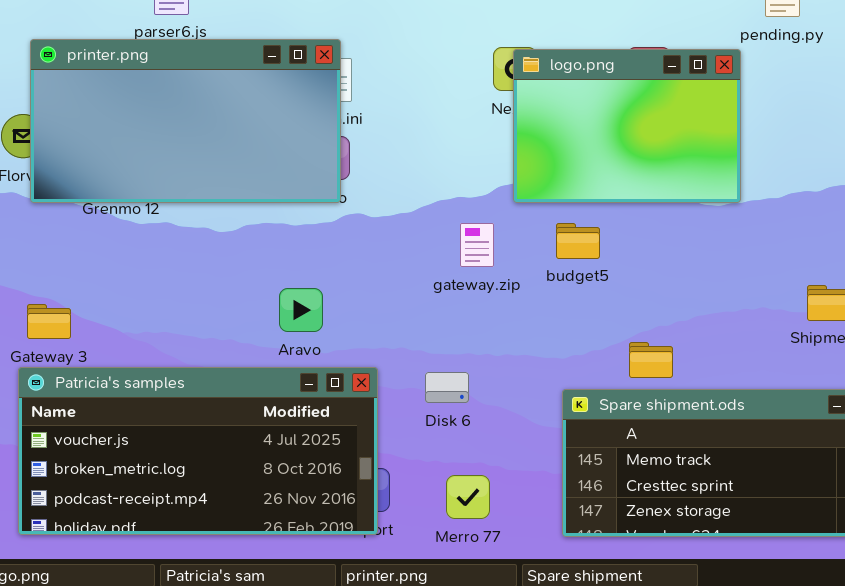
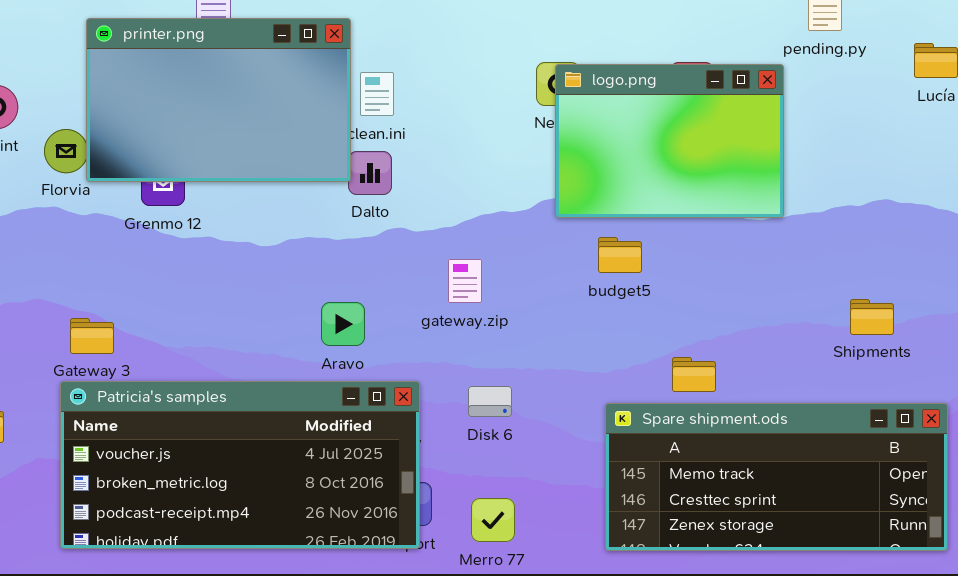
printer.png: [30,39,341,203] -> [86,18,351,182], moved, resized
gateway.zip: [460,223,494,267] -> [448,259,482,303], moved
Merro 77: [446,475,490,519] -> [471,498,515,542], moved

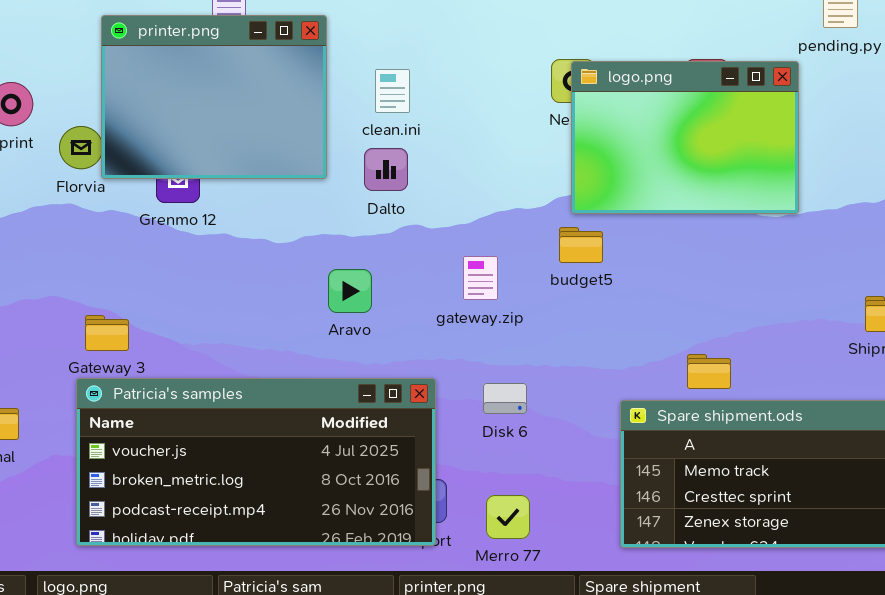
printer.png: [86,18,351,182] -> [101,15,327,179], resized
budget5: [598,237,642,273] -> [559,227,603,263], moved
Aravo: [321,302,365,346] -> [328,269,372,313], moved

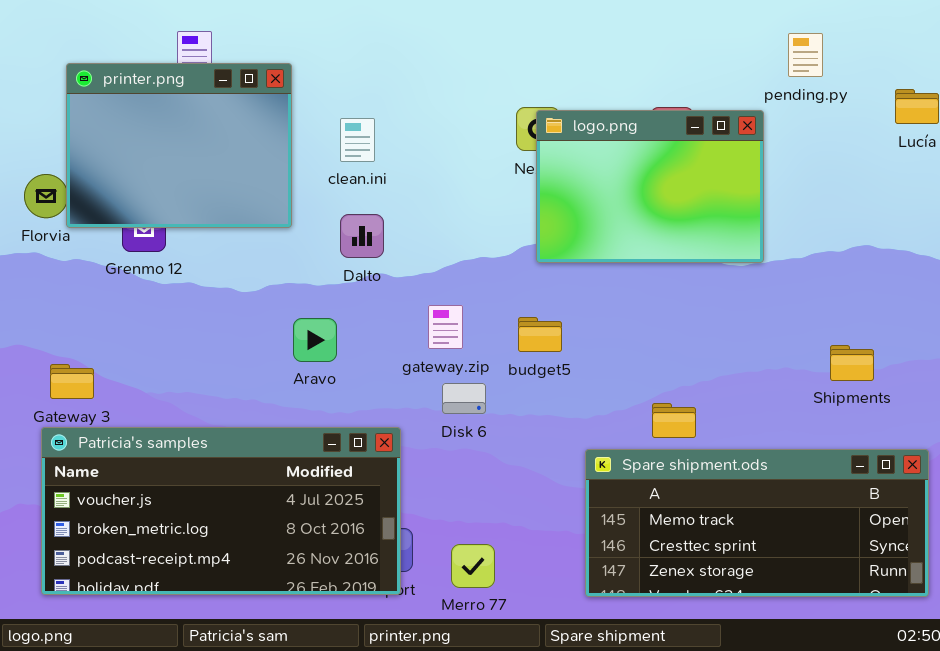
Dalto: [364,148,408,191] -> [340,214,384,258], moved
budget5: [559,227,603,263] -> [518,317,562,352], moved
Disk 6: [483,383,527,414] -> [442,383,486,414], moved

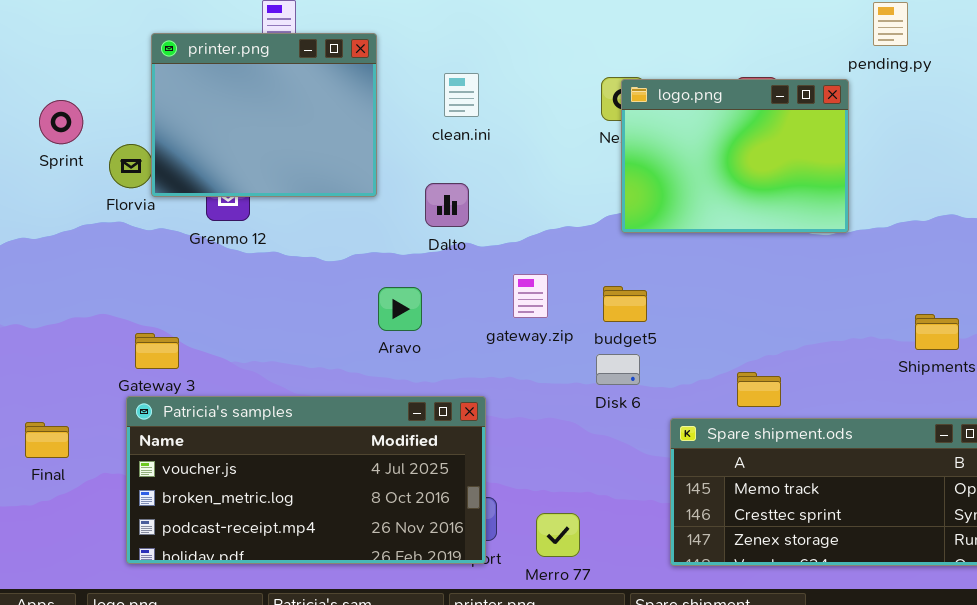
clean.ini: [340,118,375,162] -> [444,73,479,117], moved
Disk 6: [442,383,486,414] -> [596,354,640,385], moved

